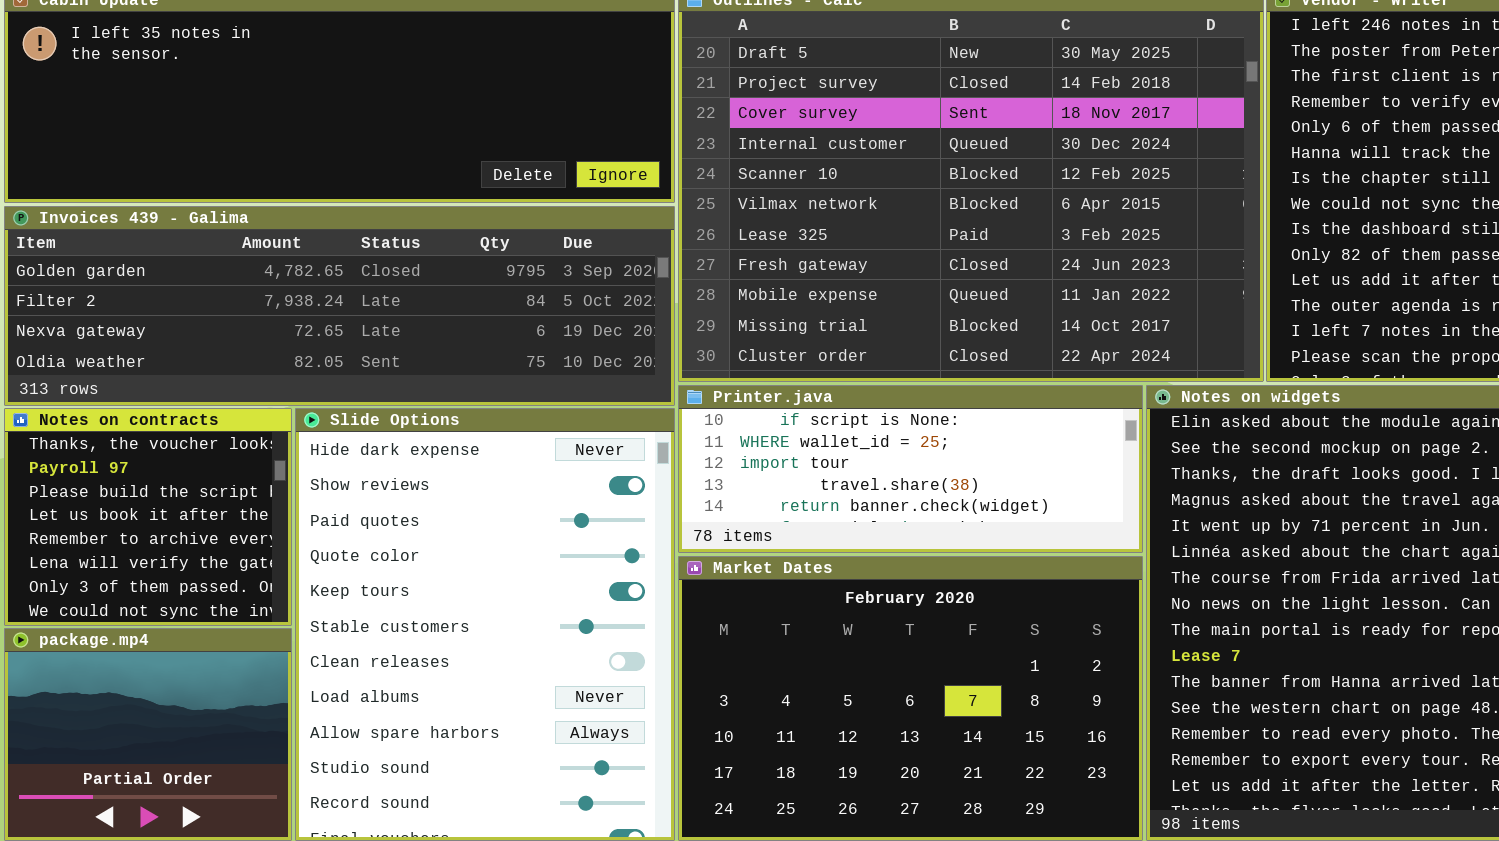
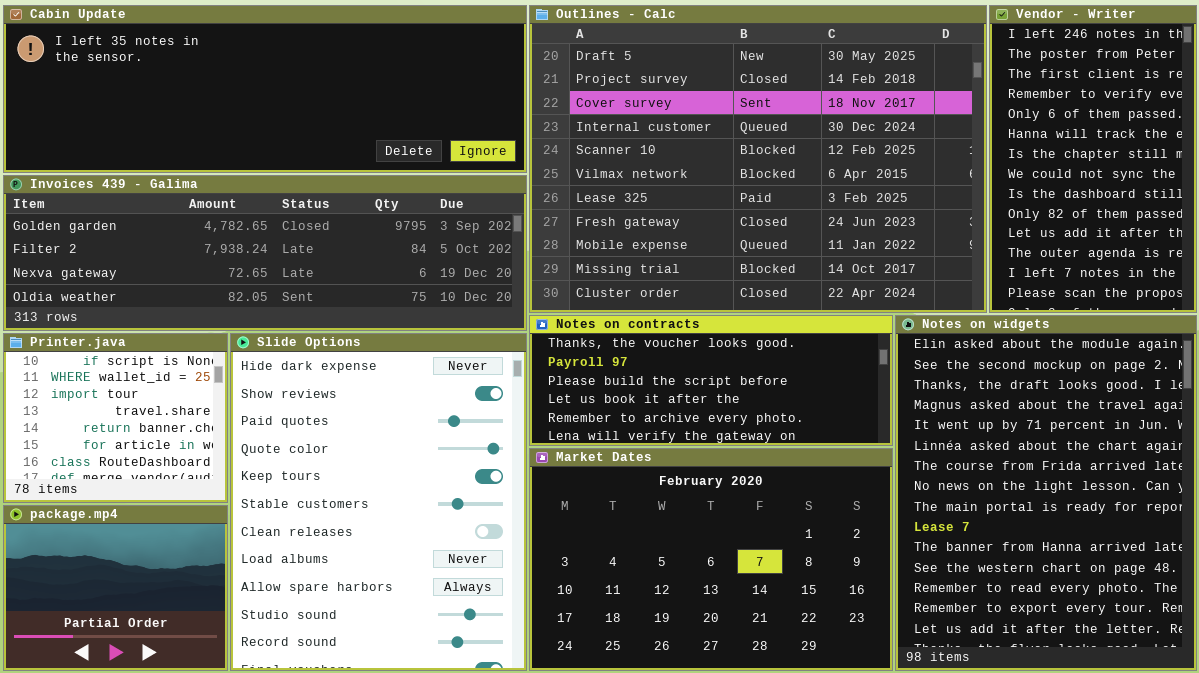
Printer.java: [678,385,1143,553] -> [3,333,228,503], moved, resized
Notes on contracts: [4,408,292,626] -> [529,315,893,446], moved, resized

